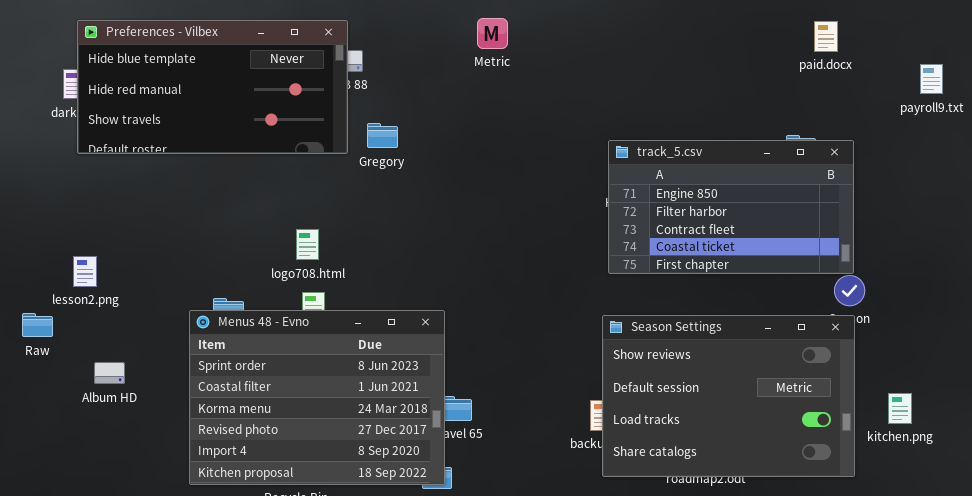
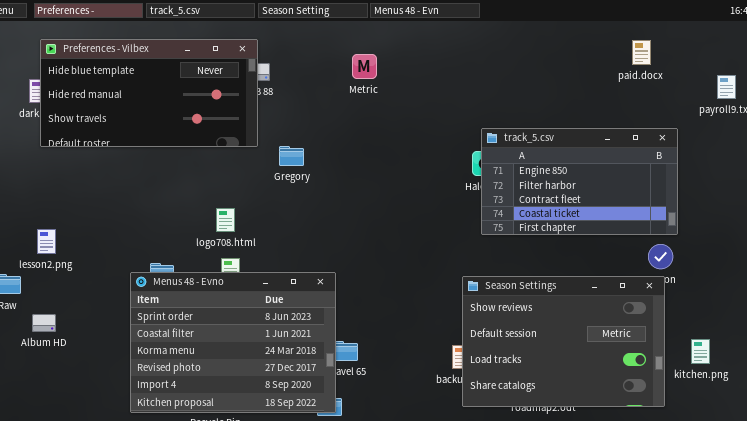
Metric: [477,18,508,49] -> [352,54,377,79], moved
Gregory: [367,123,398,148] -> [279,146,304,166], moved
track_5.csv: [608,140,854,274] -> [481,128,678,235], moved
Album HD: [94,362,125,384] -> [32,314,56,332], moved

